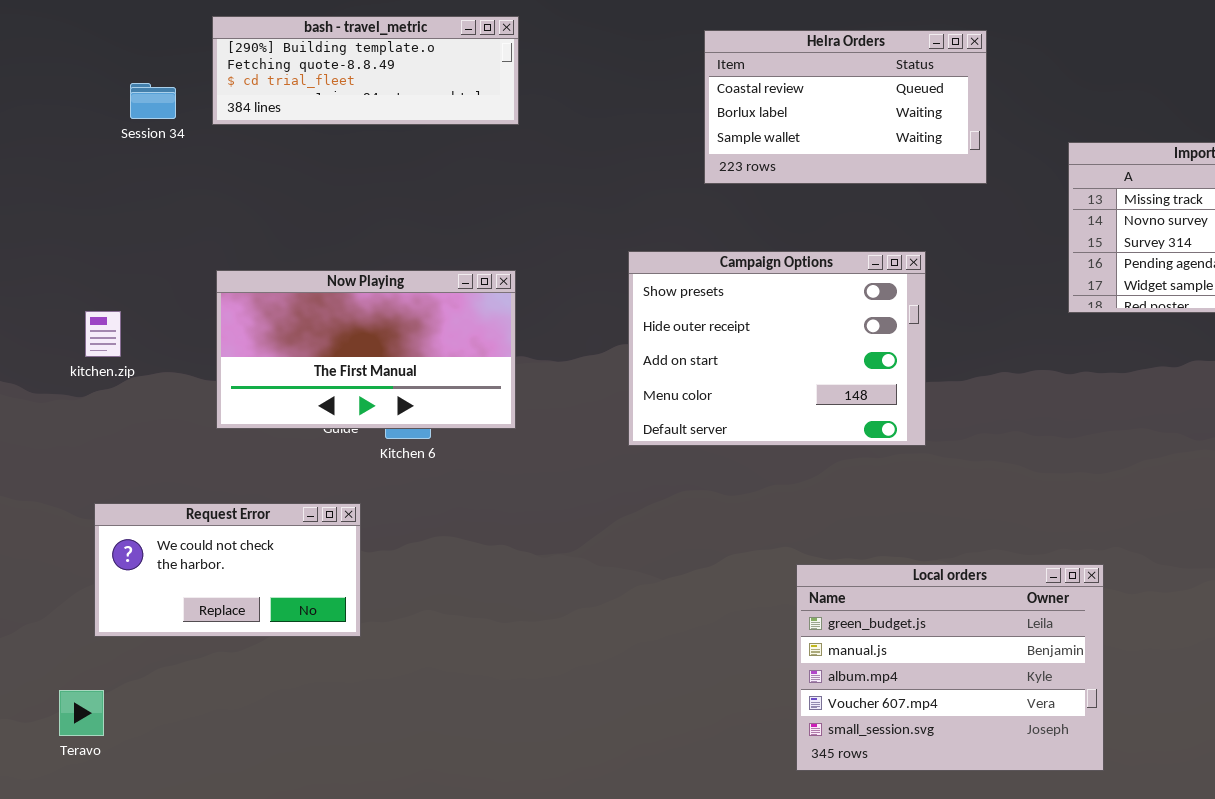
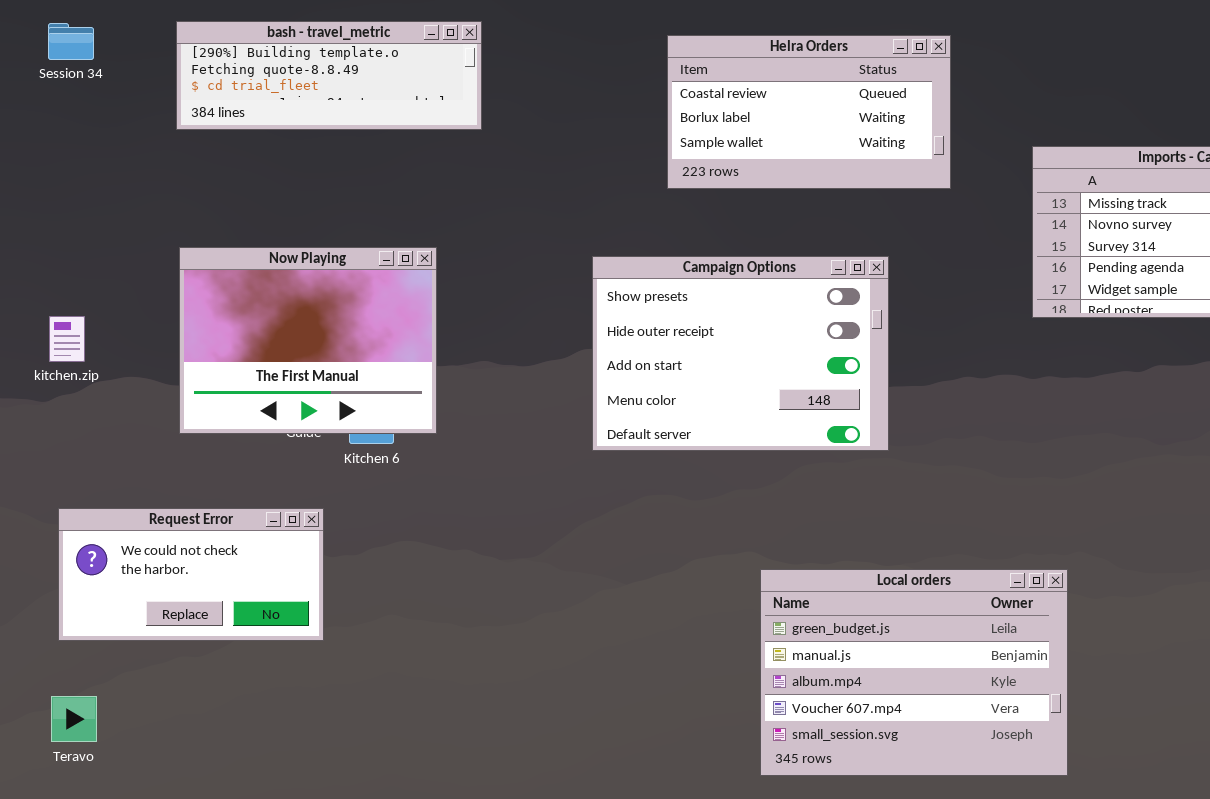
Session 34: [130,83,176,119] -> [48,23,94,60], moved
Now Playing: [216,270,516,429] -> [179,247,437,434], resized
Teravo: [59,690,104,736] -> [51,696,97,742], moved

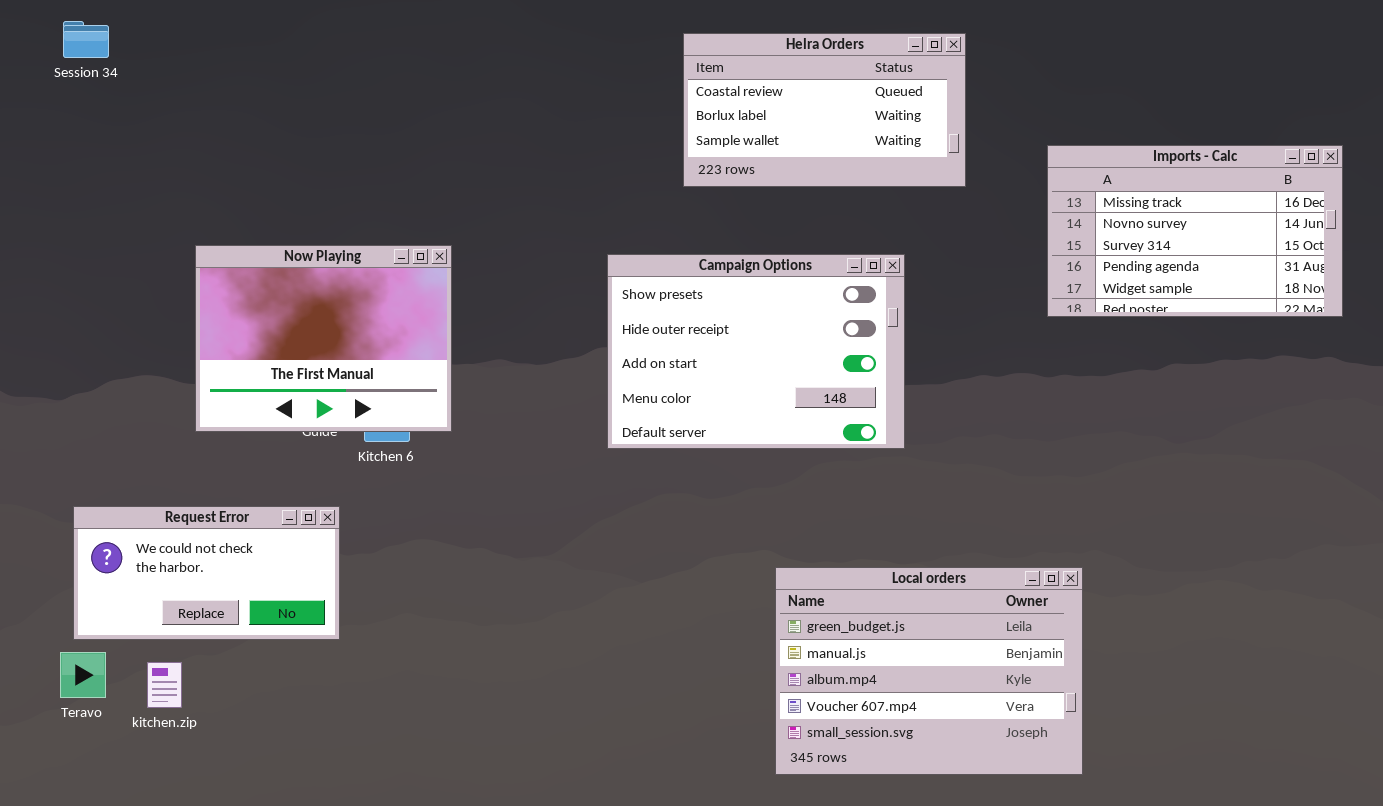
bash - travel_metric: [176,21,482,130] -> none, closed
kitchen.zip: [49,316,85,362] -> [147,662,182,708], moved
Teravo: [51,696,97,742] -> [60,652,106,698], moved

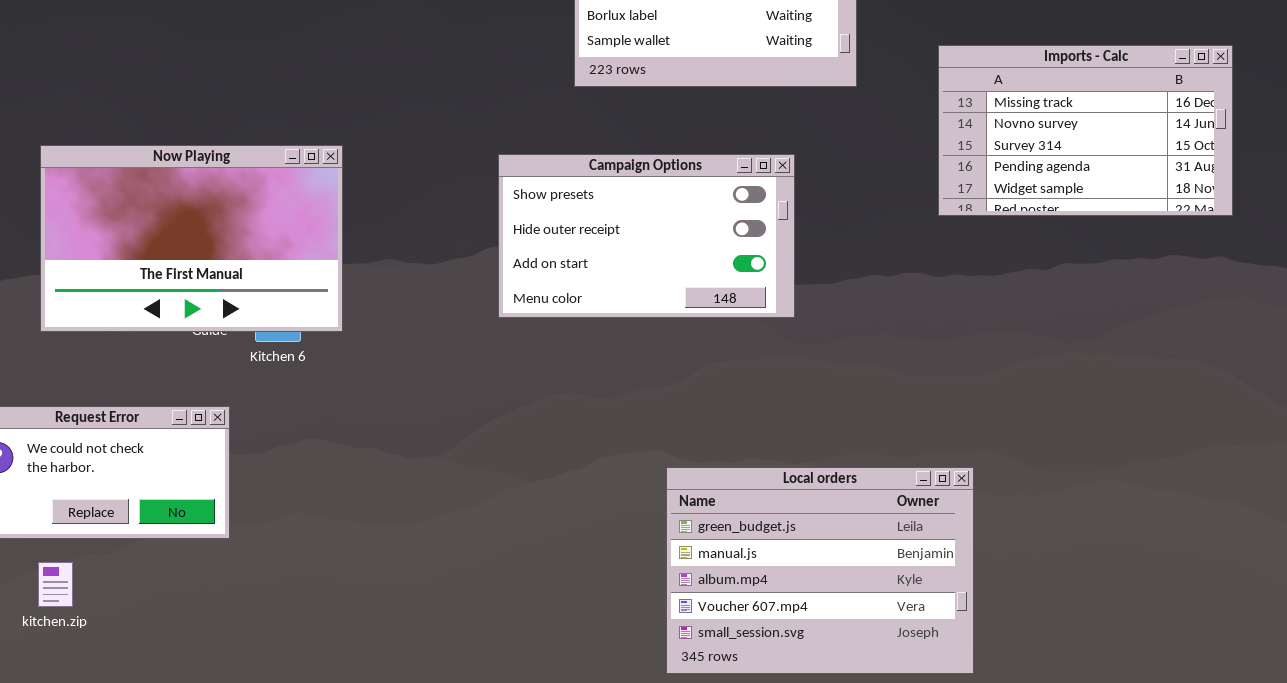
Now Playing: [195,245,452,432] -> [40,145,343,332], resized
Campaign Options: [607,254,905,449] -> [498,154,795,318], resized

